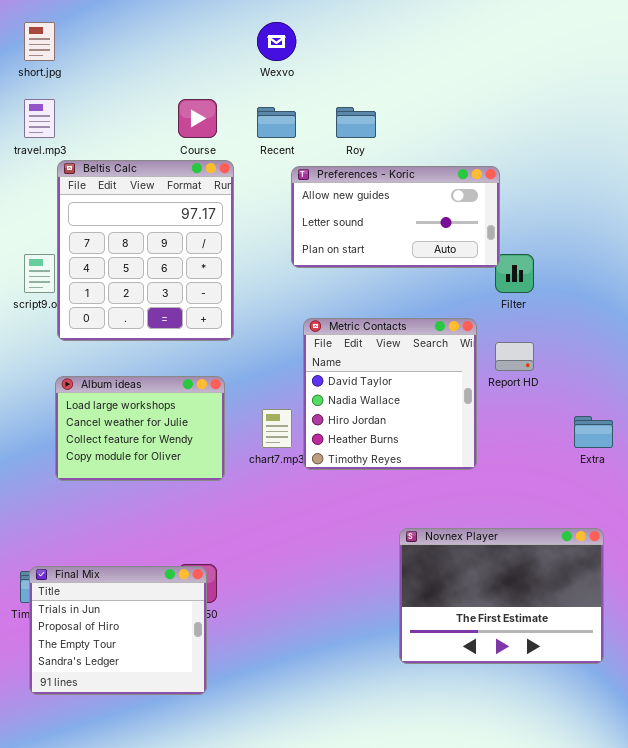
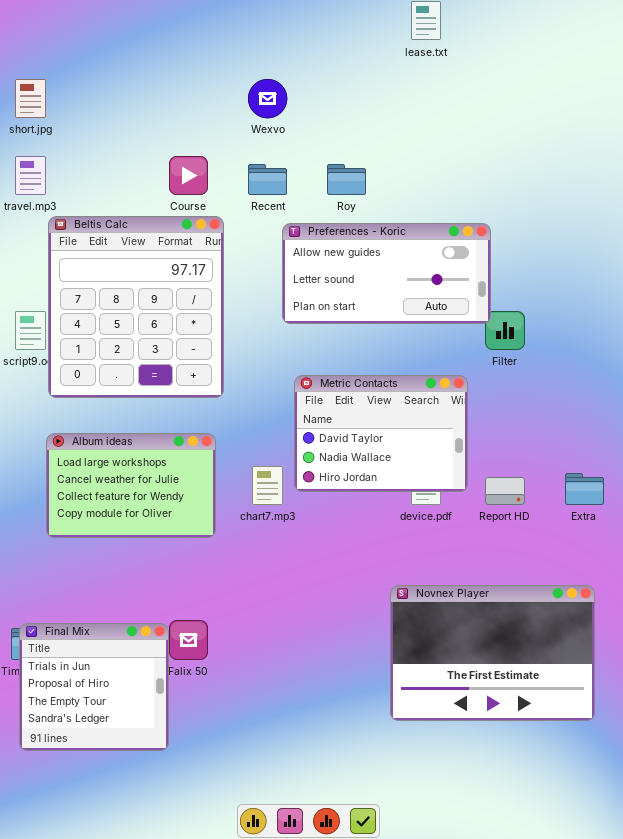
Metric Contacts: [303,318,477,470] -> [294,375,468,492], resized
Report HD: [495,342,534,371] -> [485,477,525,505], moved
Final Mix: [29,566,207,695] -> [19,623,169,751], resized

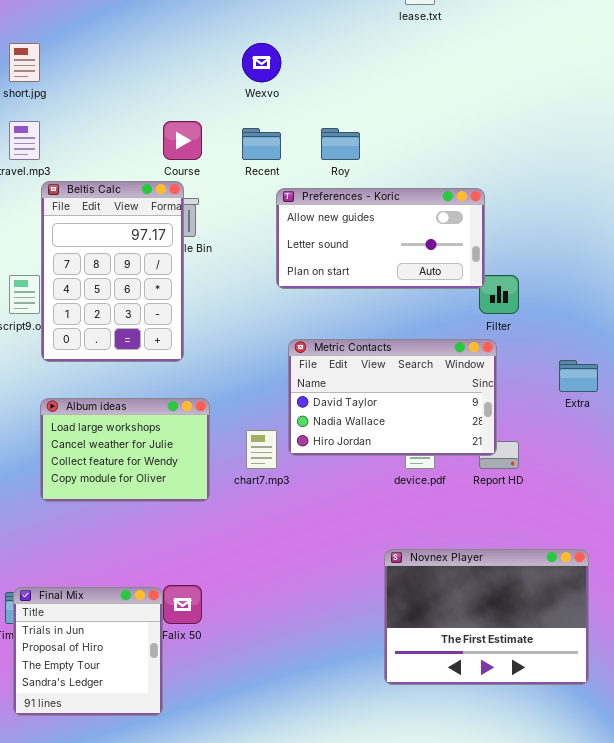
Beltis Calc: [48,216,224,398] -> [41,181,184,362], resized
Metric Contacts: [294,375,468,492] -> [288,339,497,456], resized
Extra: [565,473,604,505] -> [559,360,598,392], moved

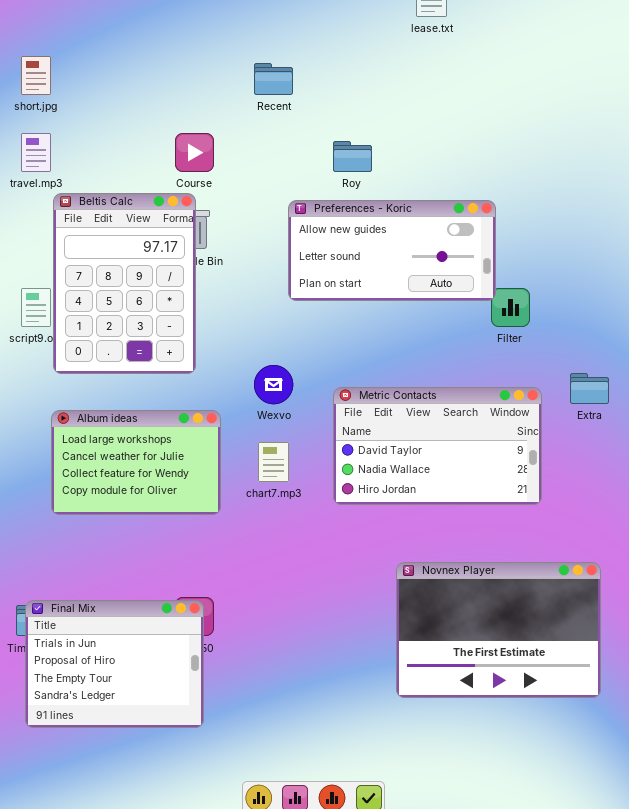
Wexvo: [242,43,281,82] -> [254,365,293,404], moved
Recent: [242,128,281,160] -> [254,63,293,95], moved
Metric Contacts: [288,339,497,456] -> [333,387,542,505], moved
Final Mix: [13,587,163,716] -> [25,600,204,728], resized

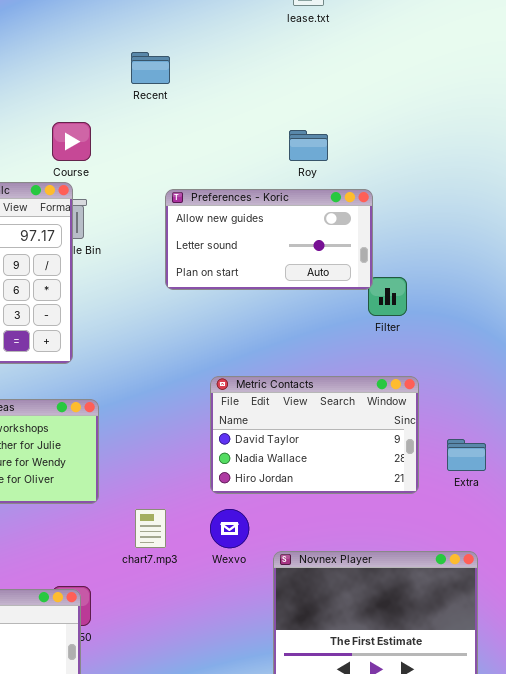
Roy: [333,141,372,172] -> [289,130,328,161], moved
Wexvo: [254,365,293,404] -> [210,509,249,548], moved
Extra: [570,373,609,404] -> [447,439,486,471], moved
chart7.mp3: [258,442,289,482] -> [135,509,166,548], moved

